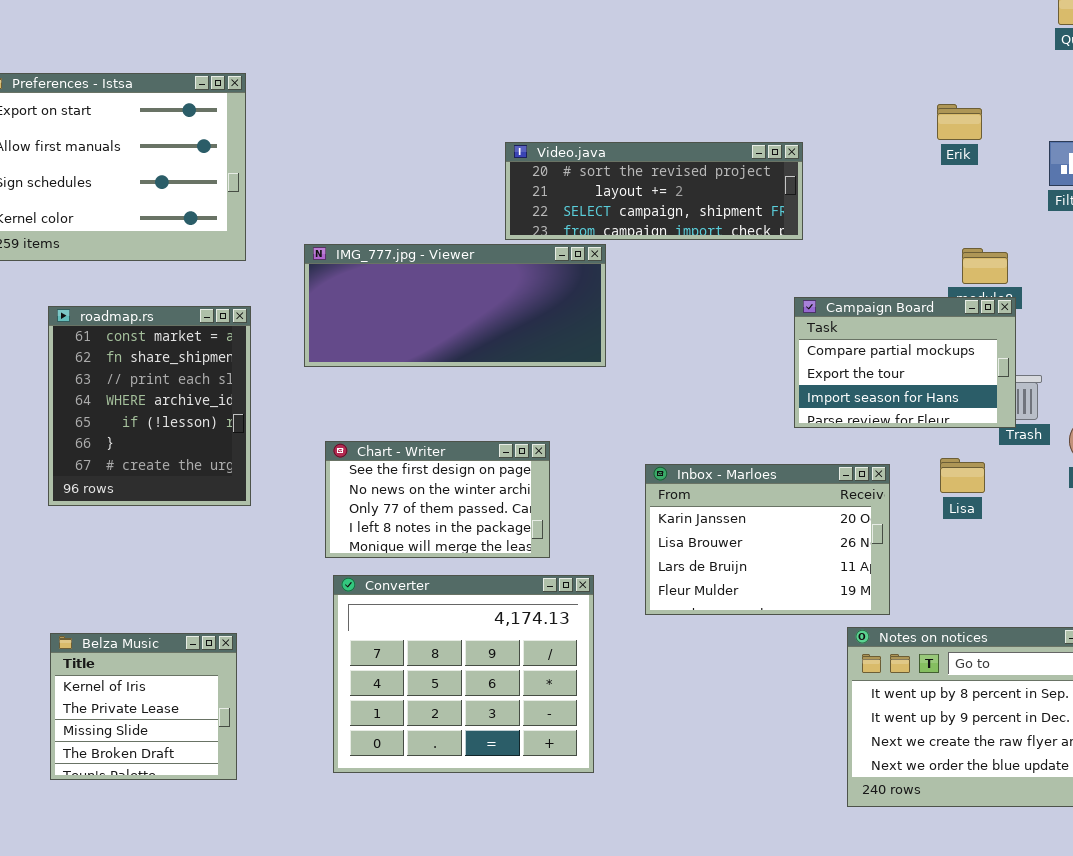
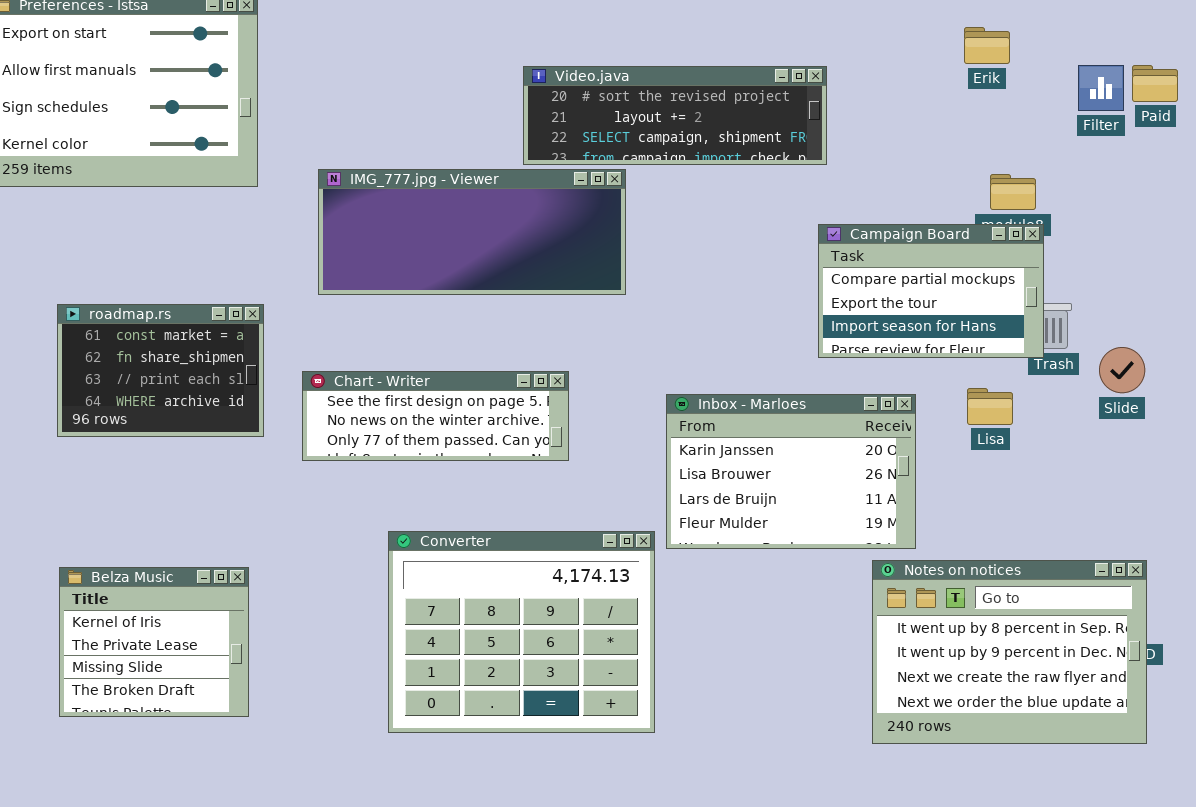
roadmap.rs: [48,306,251,506] -> [57,304,264,437], resized
Chart - Writer: [325,441,550,558] -> [302,371,569,461], resized
Converter: [333,575,594,773] -> [388,531,655,733], moved

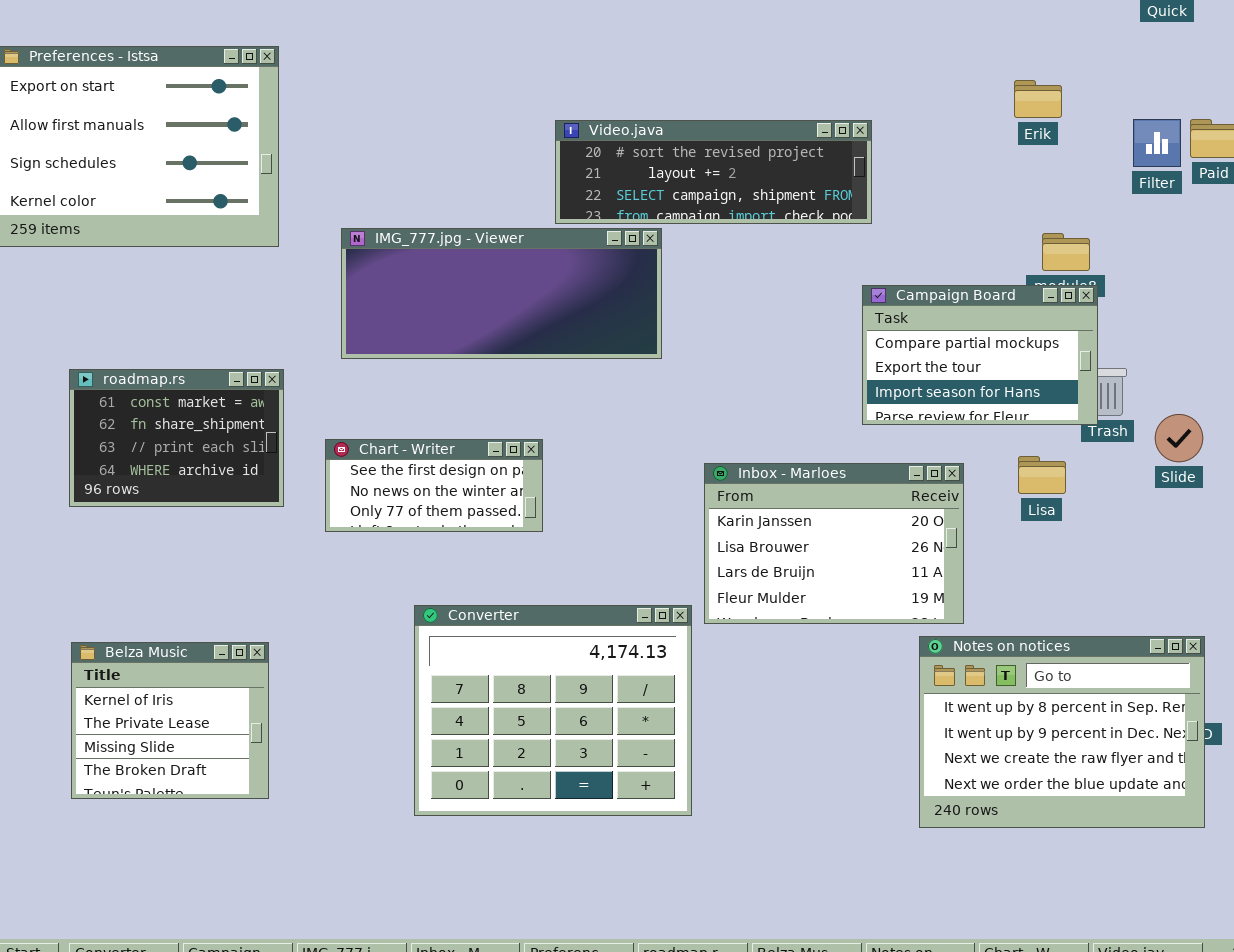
Chart - Writer: [302,371,569,461] -> [325,439,543,532], resized

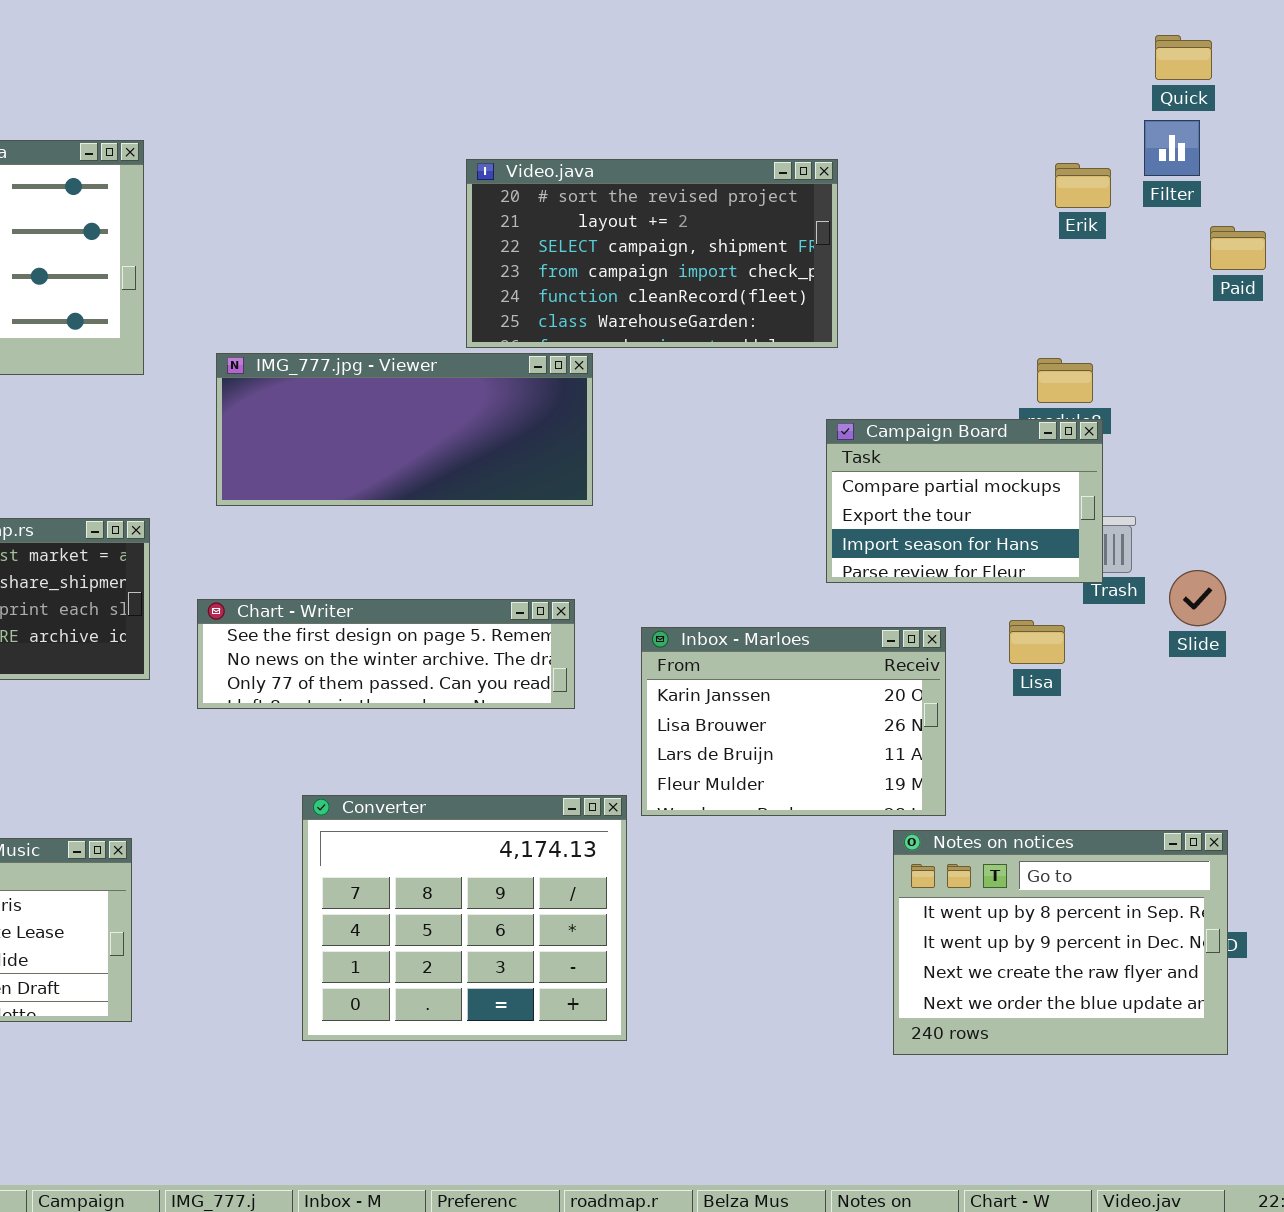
Erik: [1014,80,1062,118] -> [1055,163,1111,208], moved
Filter: [1133,119,1181,167] -> [1144,120,1200,176], moved
Video.java: [555,120,872,224] -> [466,159,838,348], resized
Chart - Writer: [325,439,543,532] -> [197,599,575,709], resized

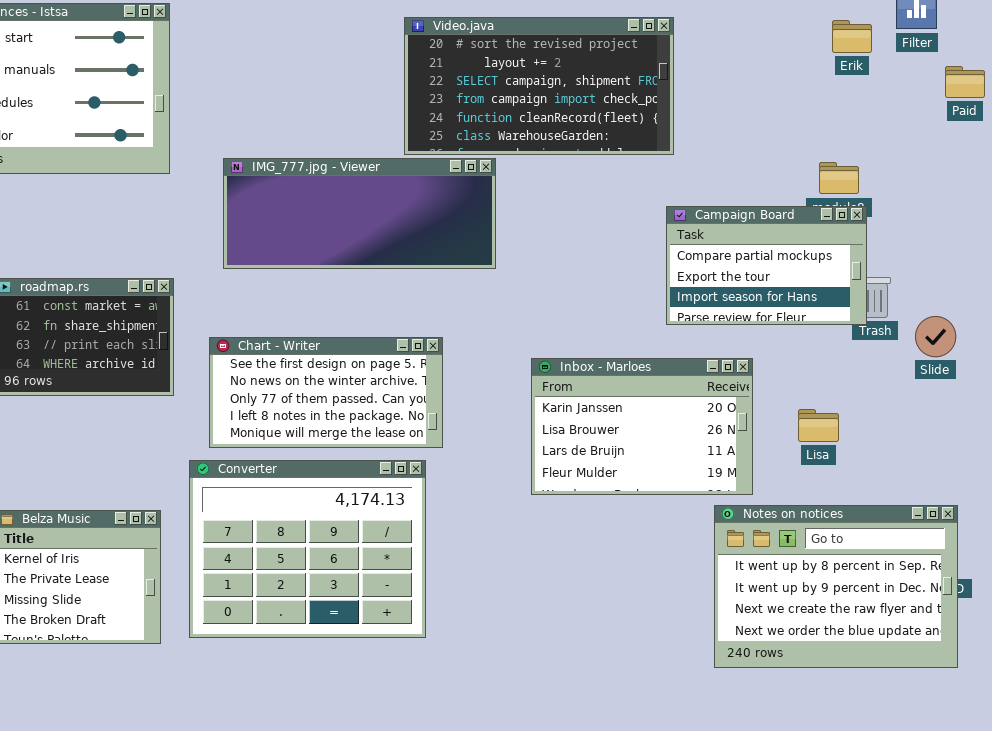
Chart - Writer: [197,599,575,709] -> [209,337,443,448], resized
Lisa: [1009,620,1065,664] -> [798,409,839,442], moved
Converter: [302,795,627,1041] -> [189,460,426,638], moved

